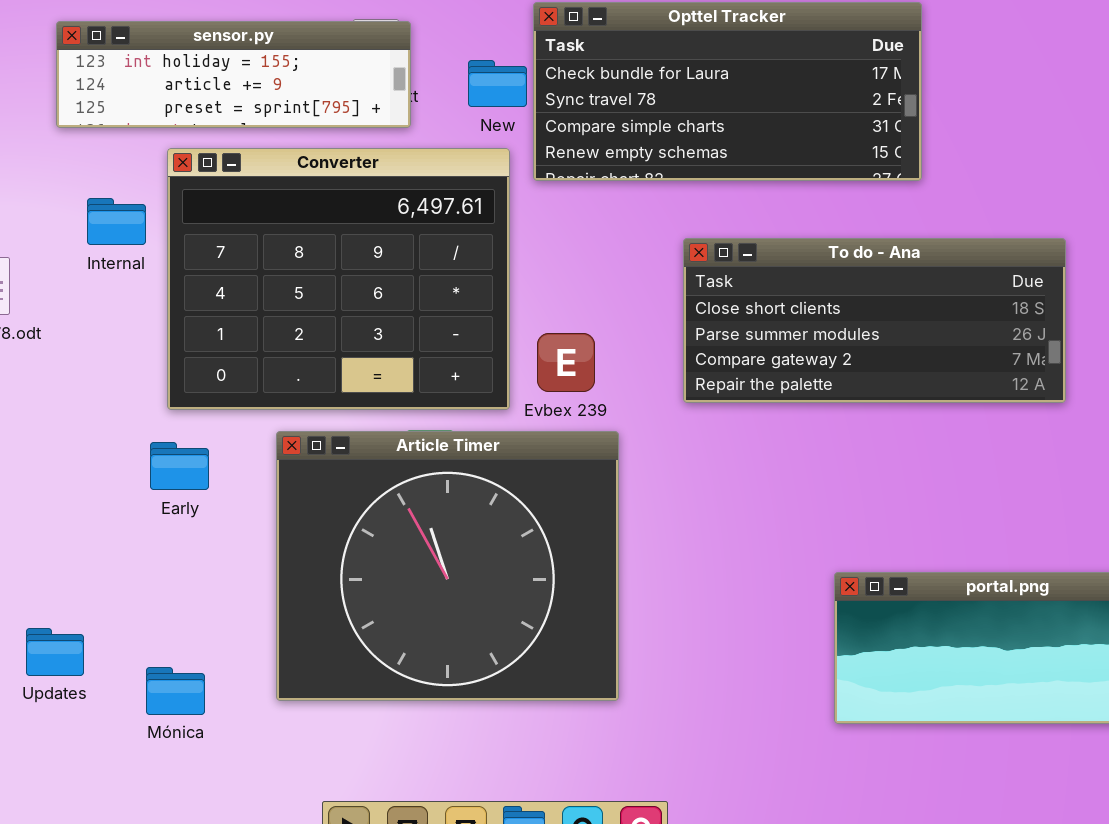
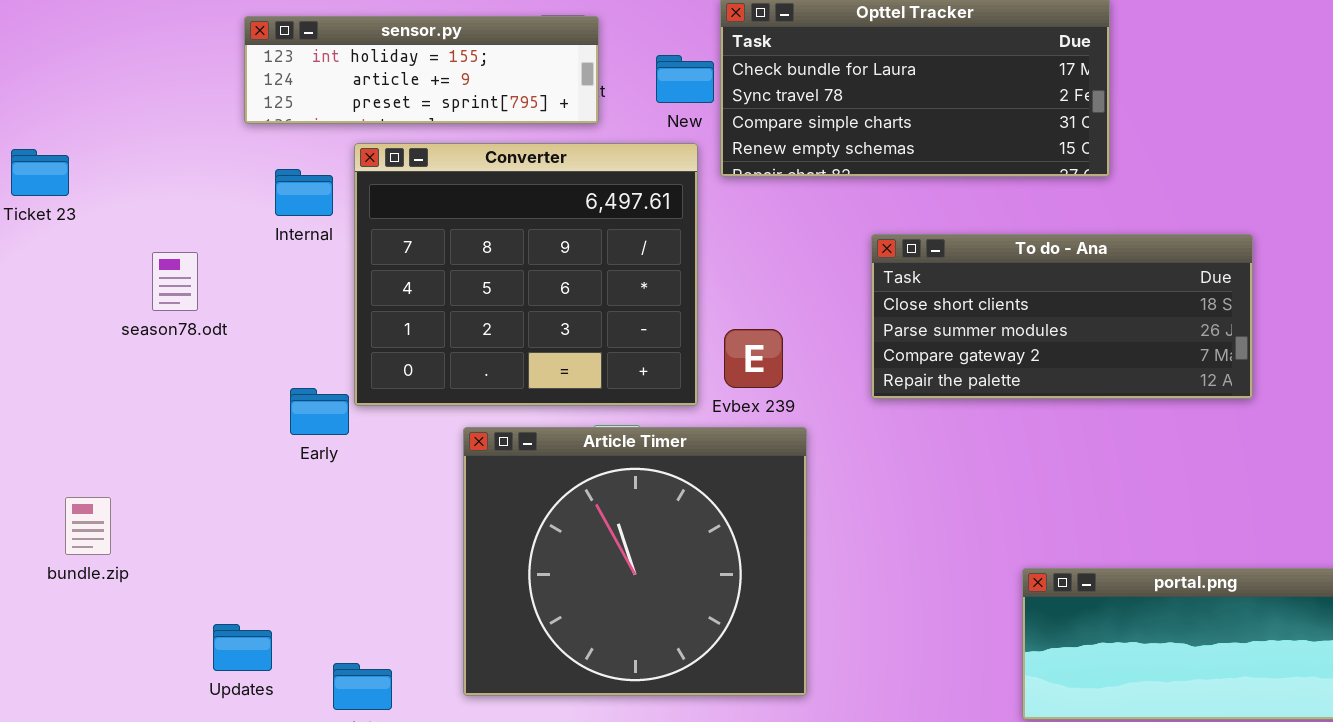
Internal: [87,198,146,245] -> [275,169,333,216], moved
Early: [150,442,209,490] -> [290,388,349,435], moved

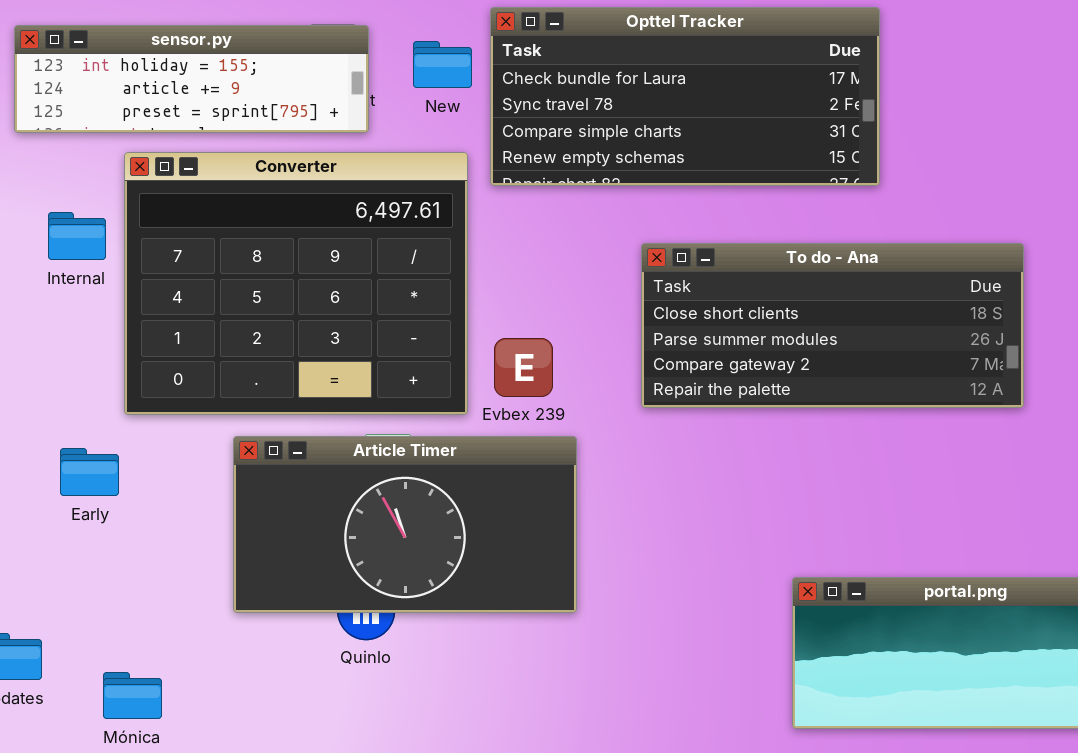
New: [656,55,714,103] -> [413,41,472,88], moved
Internal: [275,169,333,216] -> [48,212,106,260], moved
Early: [290,388,349,435] -> [60,448,119,496], moved
Article Timer: [463,427,807,696] -> [233,436,577,613], resized

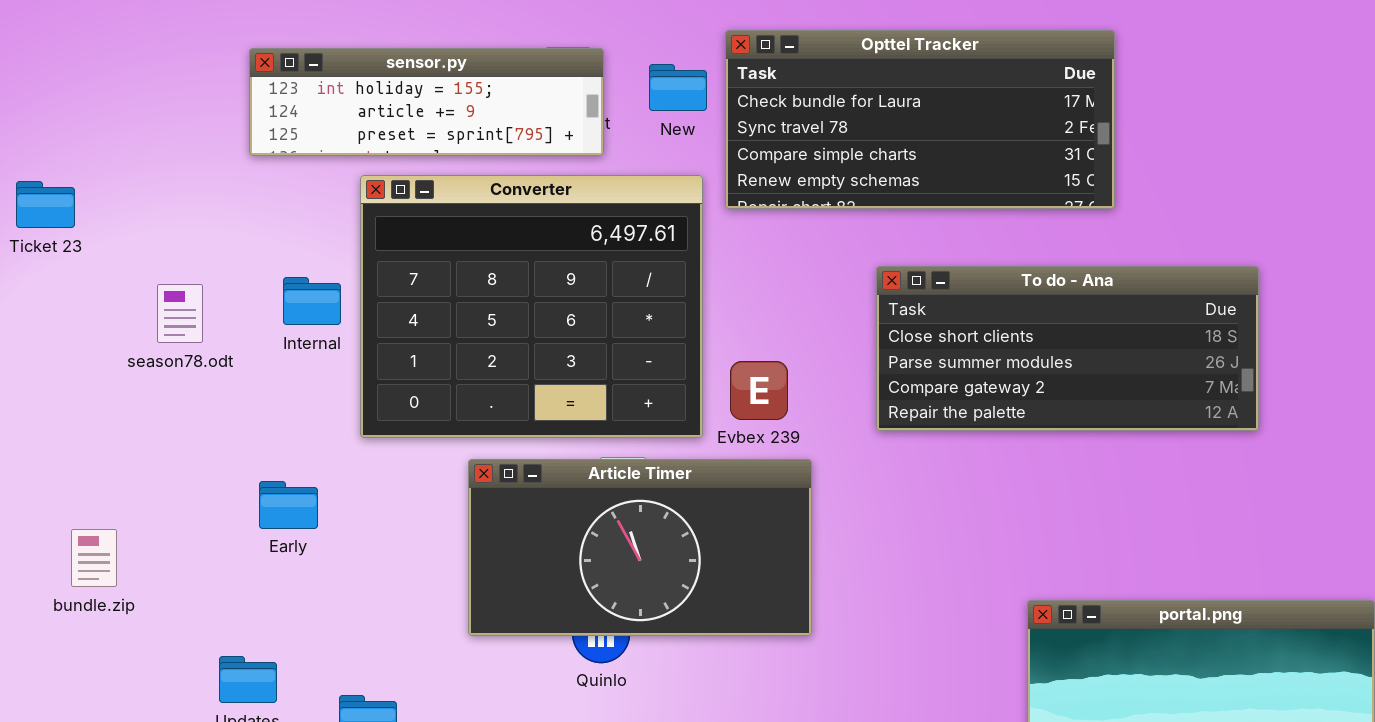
Internal: [48,212,106,260] -> [283,277,341,325], moved
Early: [60,448,119,496] -> [259,481,318,529], moved

